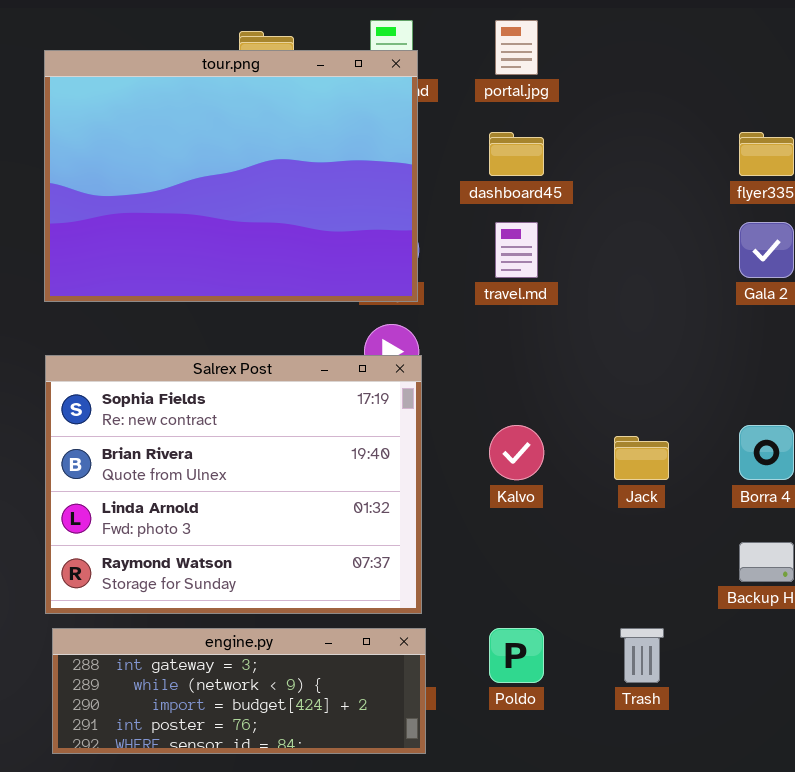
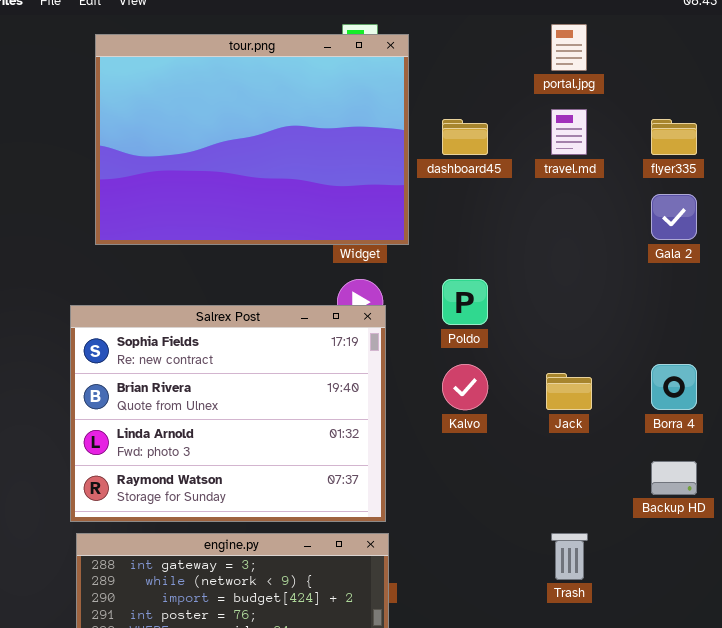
portal.jpg: [495,20,538,75] -> [551,24,587,71], moved
tour.png: [44,50,418,302] -> [95,34,409,245], moved
travel.md: [495,222,538,278] -> [551,109,587,155], moved
Poldo: [489,628,544,683] -> [442,279,488,325], moved

